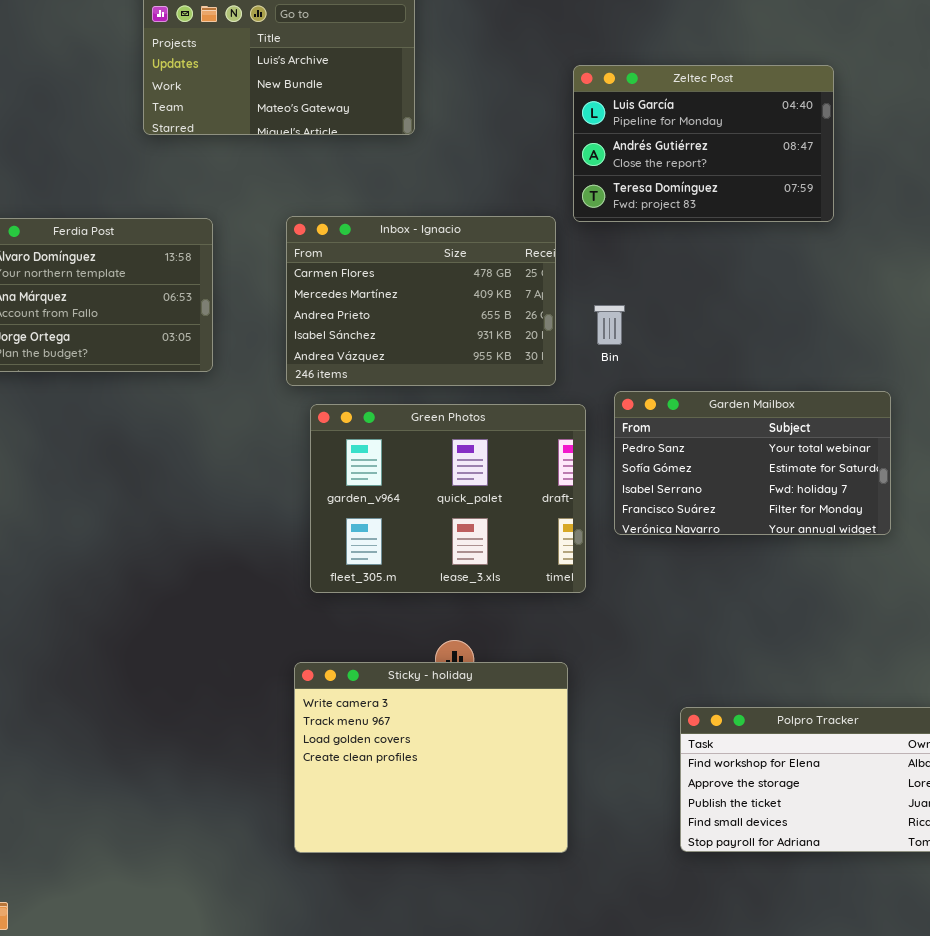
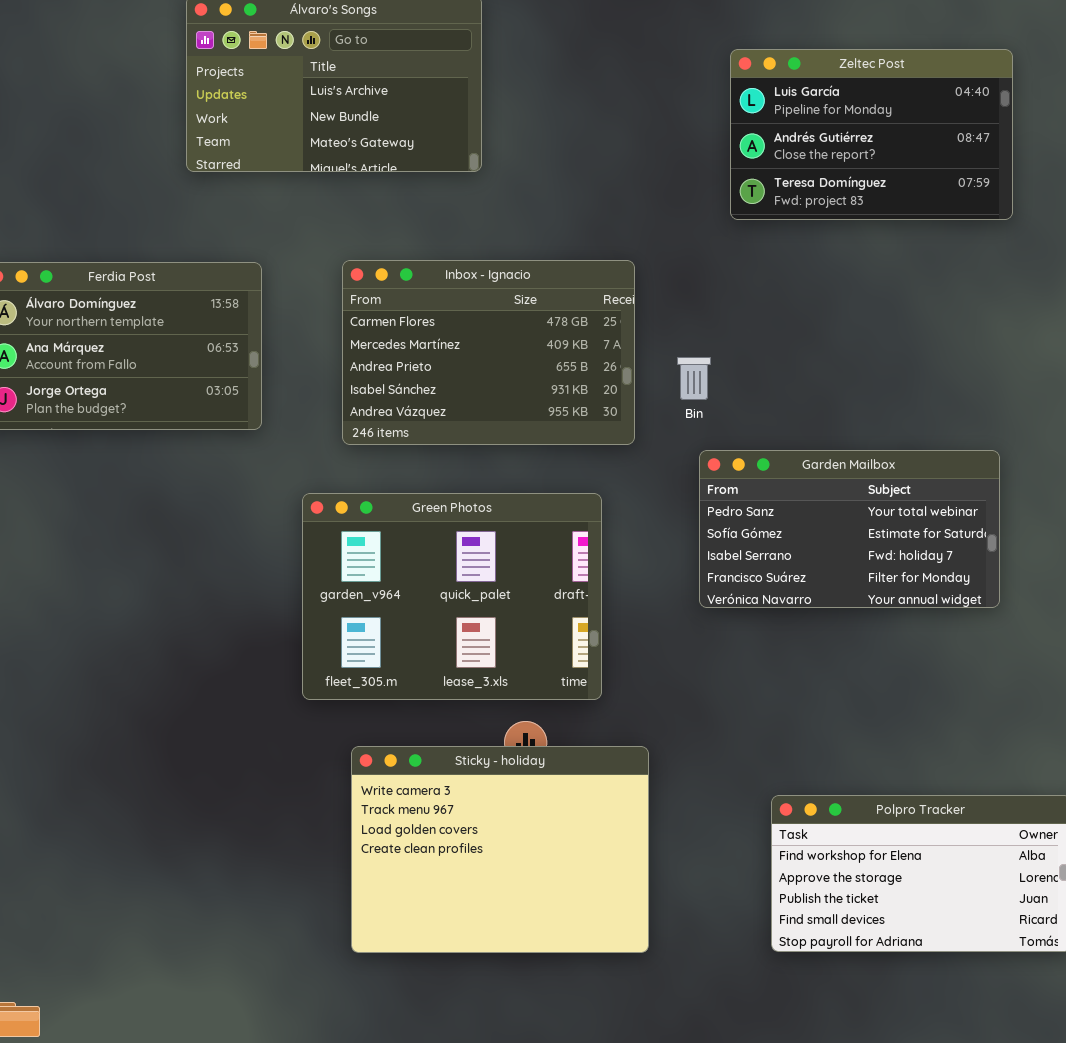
Zeltec Post: [573,65,834,222] -> [730,49,1013,220], moved
Green Photos: [310,404,586,593] -> [302,493,602,700], moved

